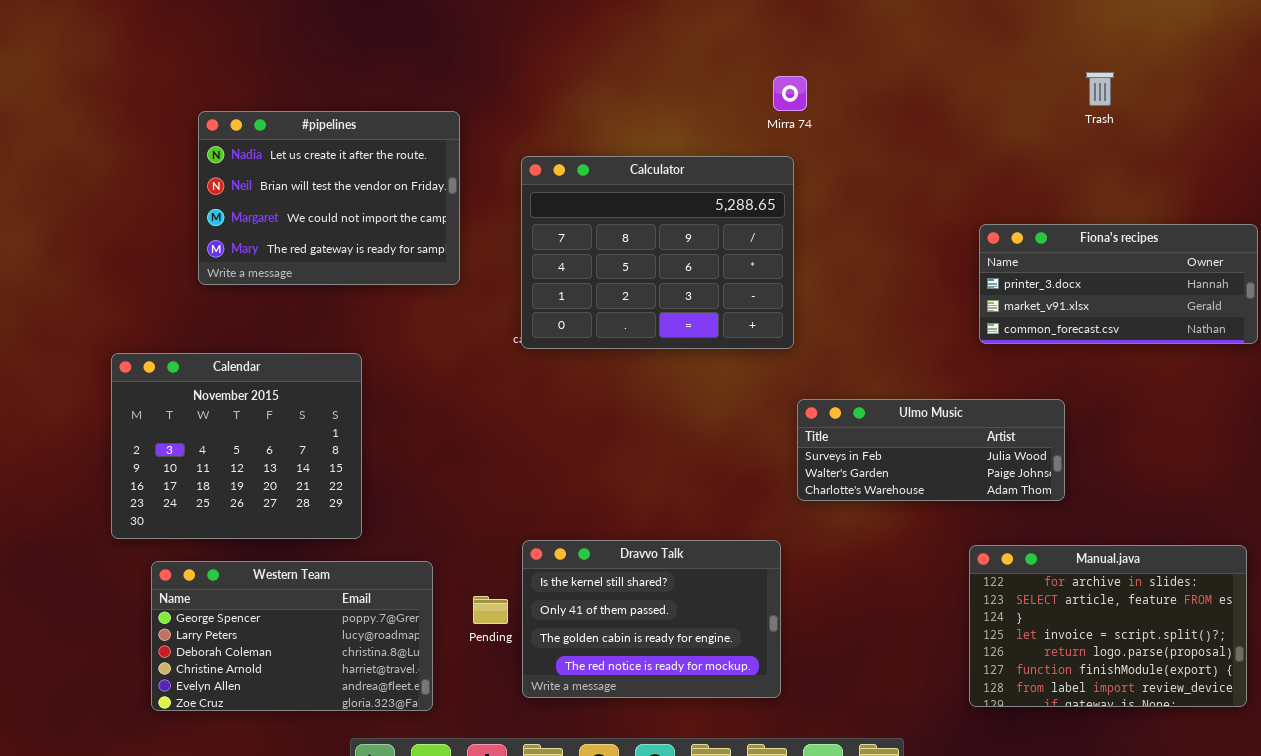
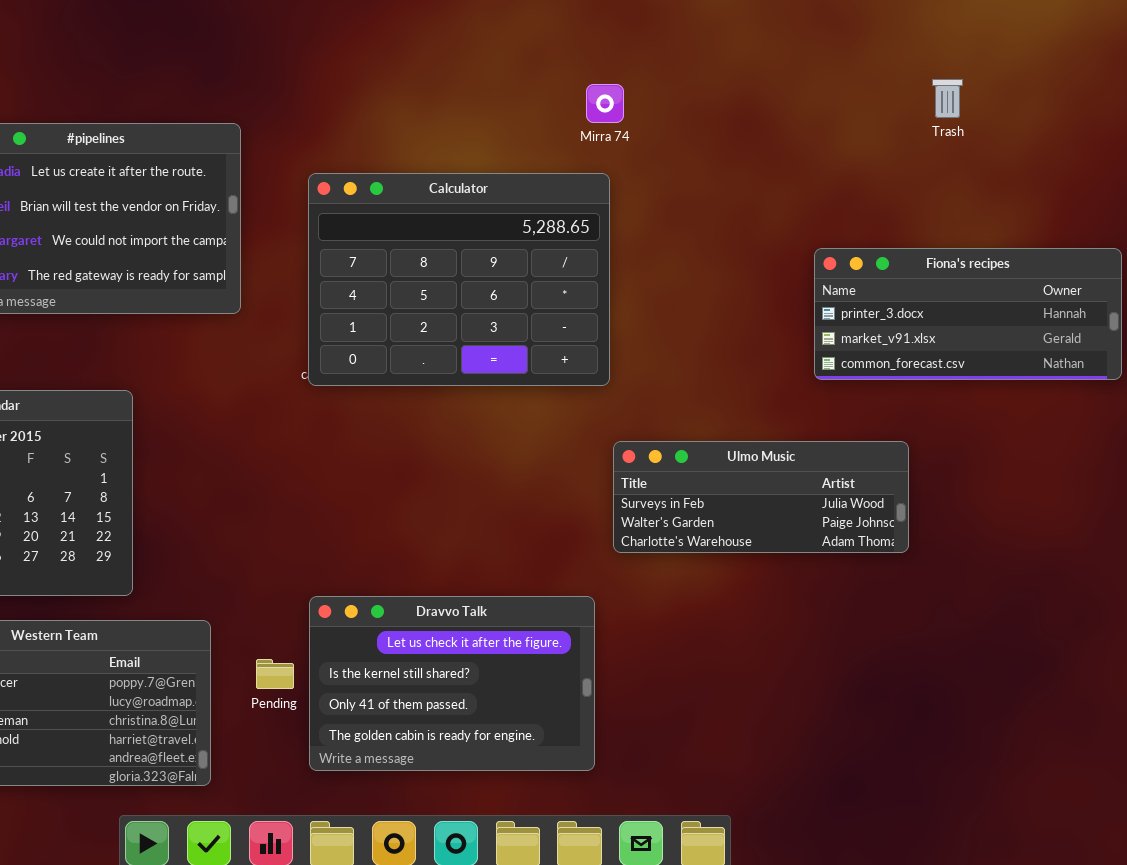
Dravvo Talk: [522,540,781,698] -> [309,596,595,771], scrolled up 1 row
Manual.java: [969,545,1247,707] -> none, closed

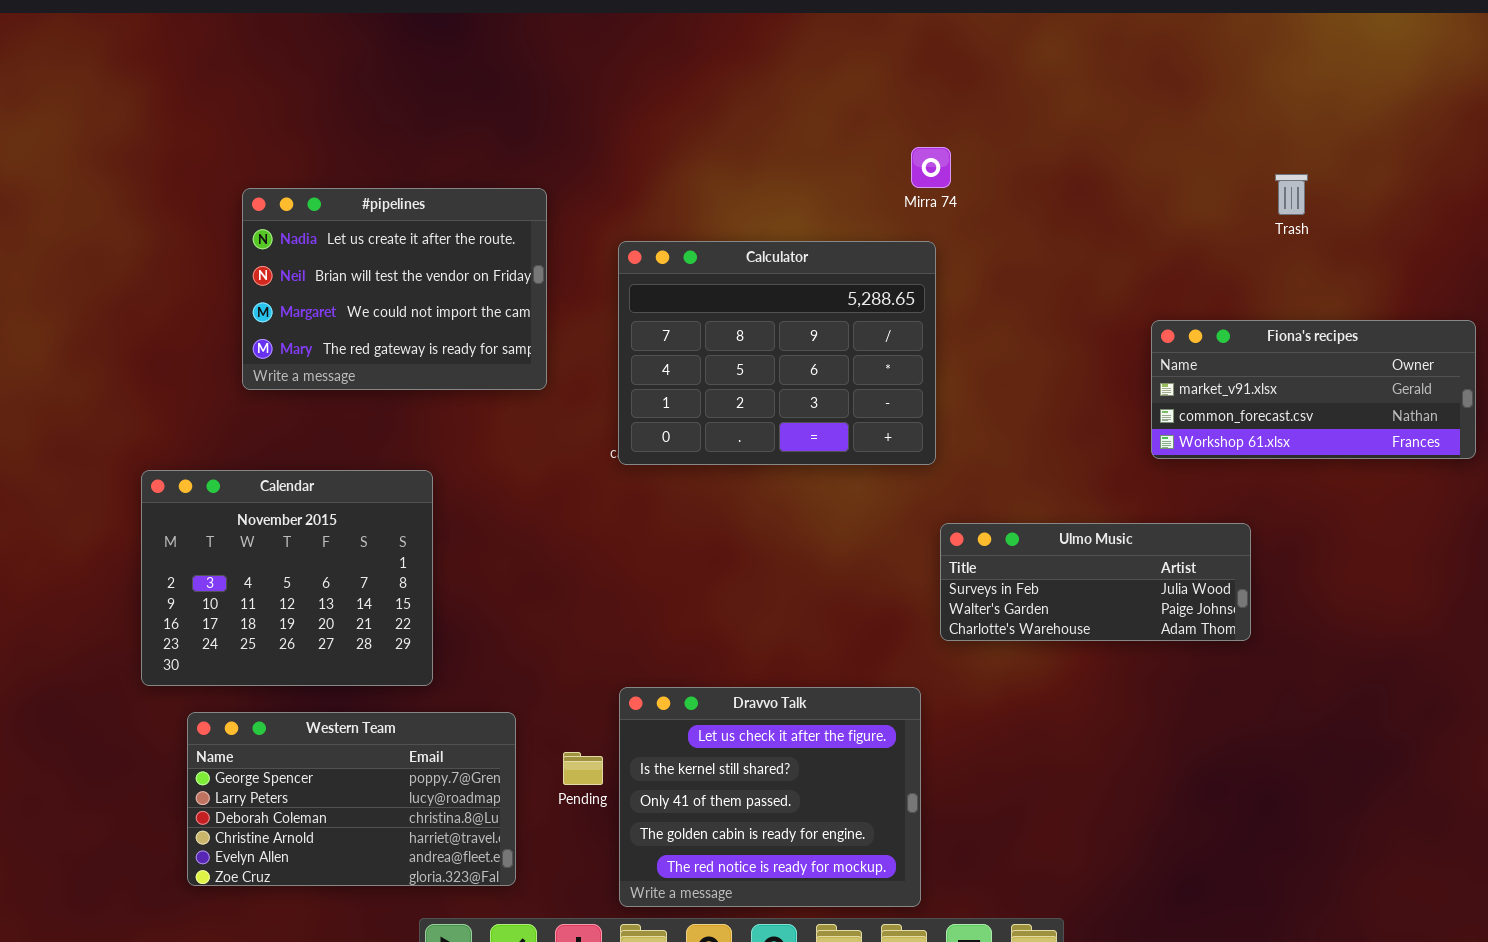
Trash: [932,79,963,118] -> [1275,174,1308,215], moved
Fiona's recipes: [814,248,1122,380] -> [1151,320,1476,459], scrolled down 1 row
Dravvo Talk: [309,596,595,771] -> [619,687,921,907], resized

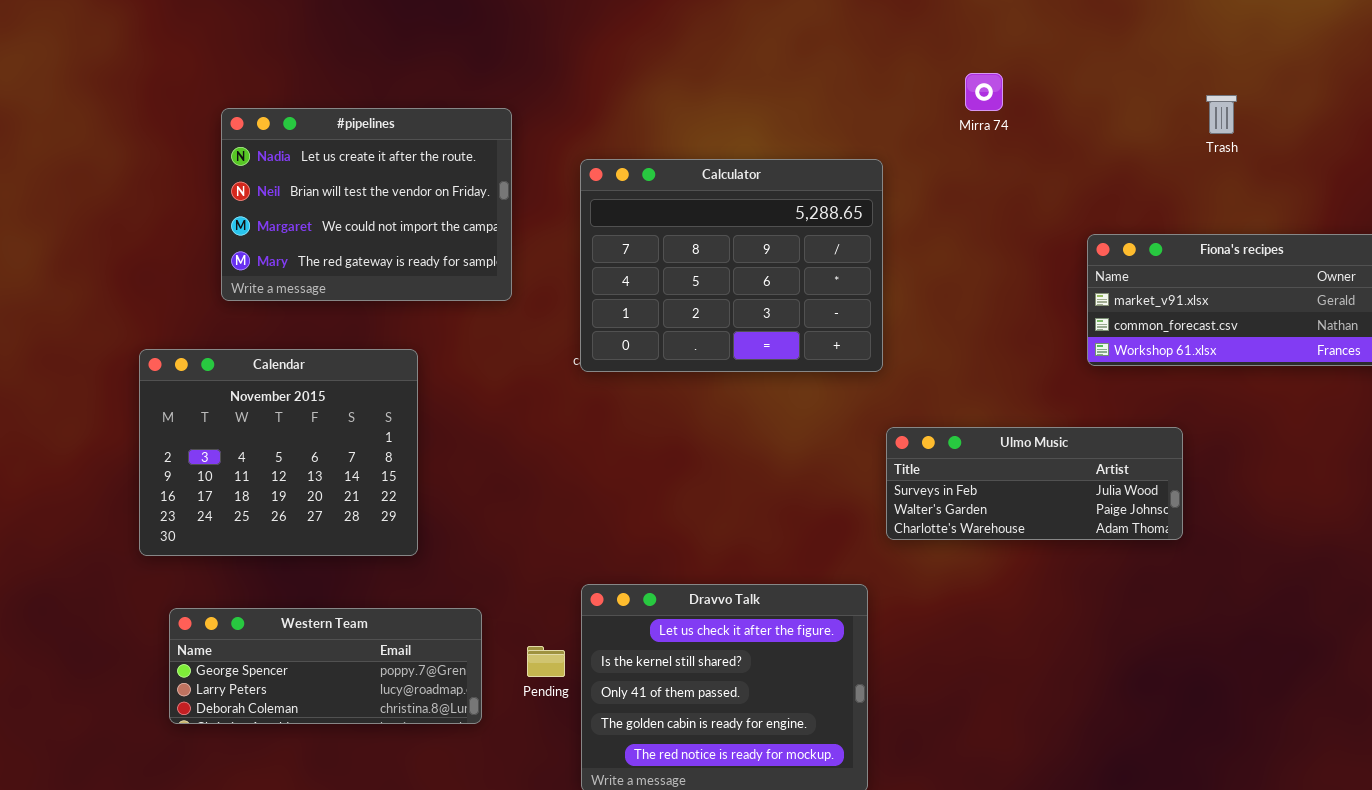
Mirra 74: [911,147,951,188] -> [965,73,1003,111], moved
Calendar: [141,470,433,686] -> [139,349,418,556], moved
Western Team: [187,712,516,886] -> [169,608,482,724], resized

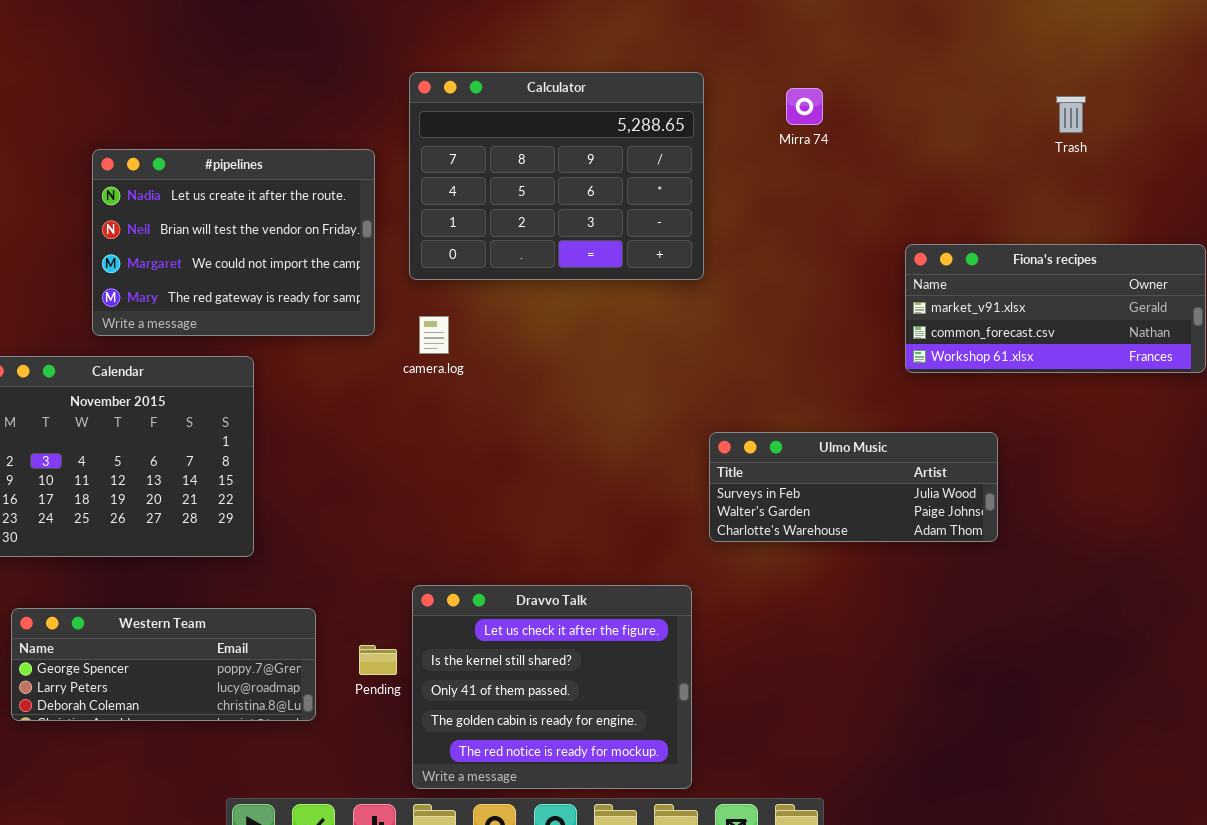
Trash: [1206,95,1237,134] -> [1056,96,1086,133], moved
#pipelines: [221,108,512,301] -> [92,149,375,336], moved
Calculator: [580,159,883,372] -> [409,72,704,280], moved

